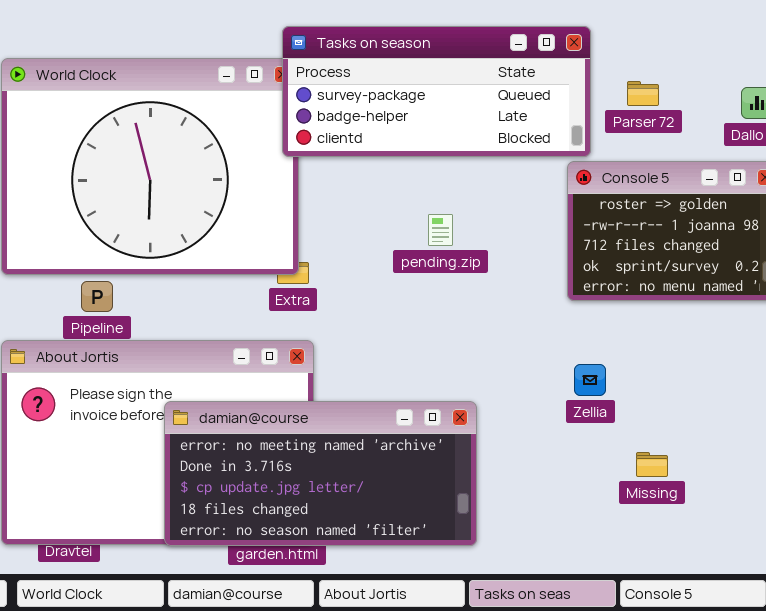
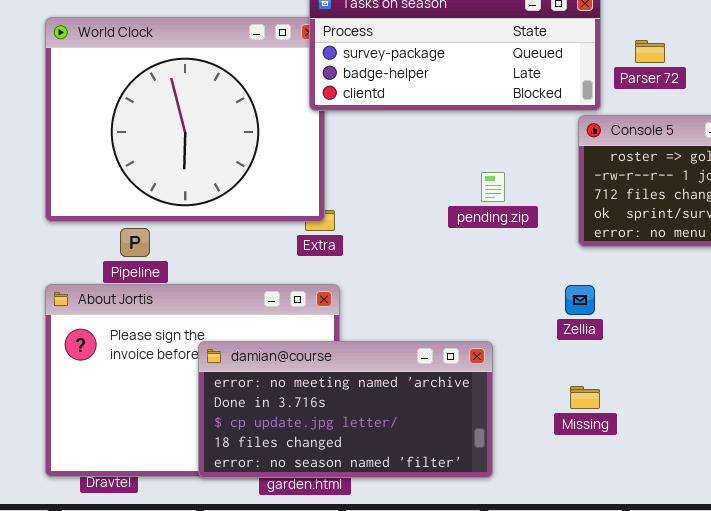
pending.zip: [428,214,453,246] -> [481,172,505,202], moved
Zellia: [574,364,606,396] -> [565,285,595,315], moved
Missing: [636,452,668,477] -> [570,386,600,409], moved

